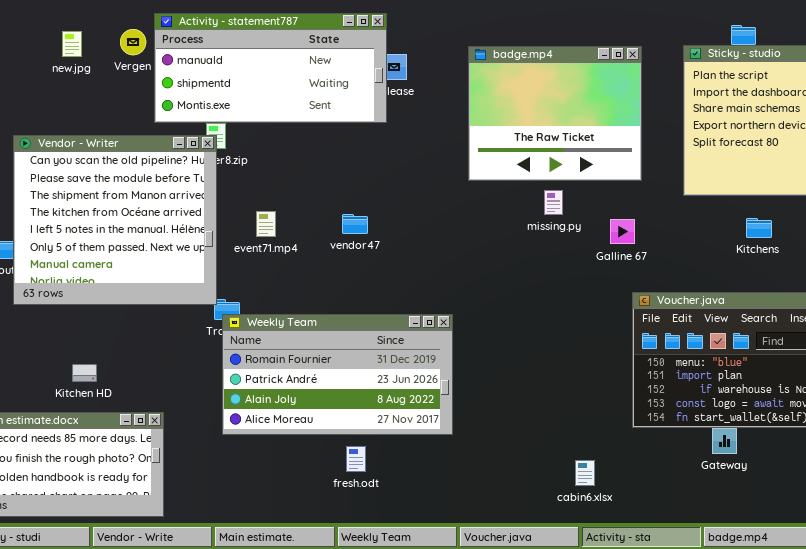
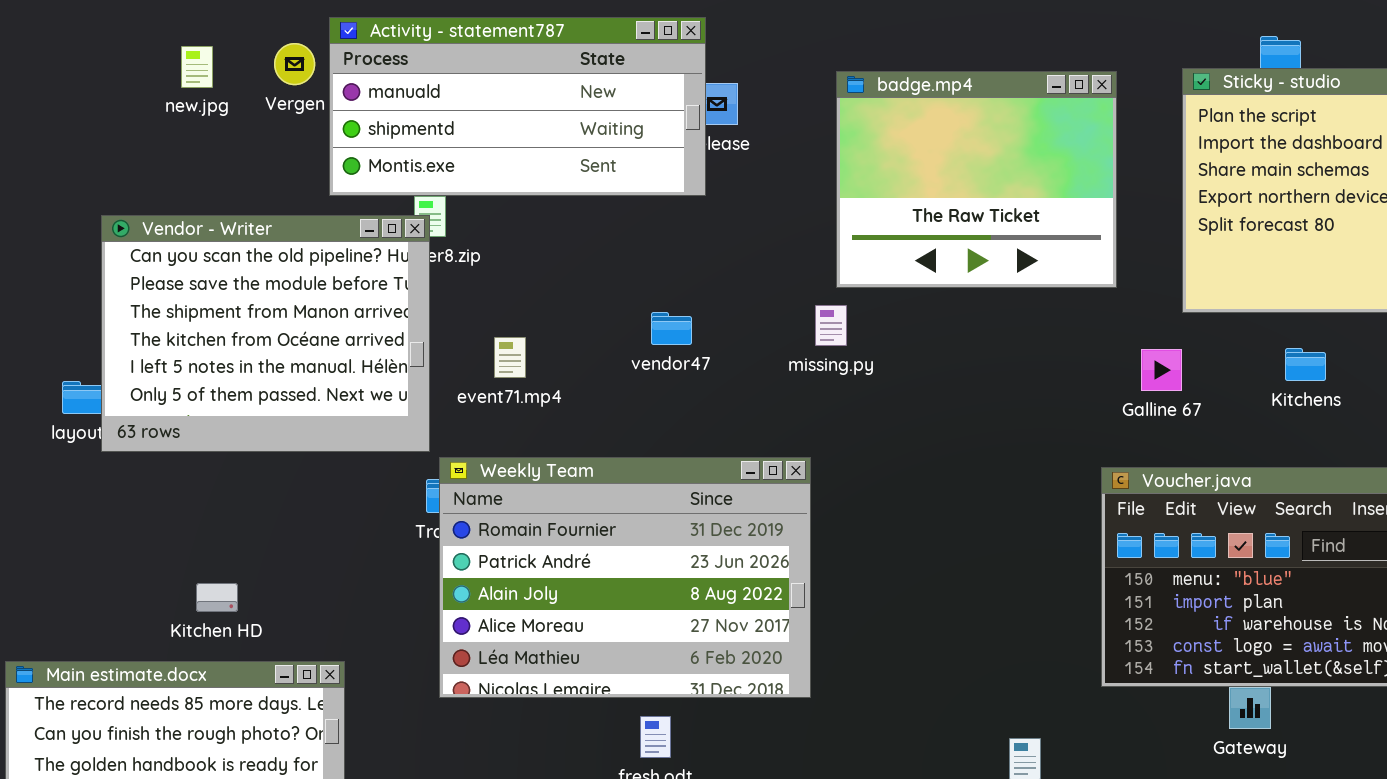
Vendor - Writer: [13,135,217,305] -> [101,215,430,452], resized
missing.py: [544,190,563,215] -> [815,305,847,346], moved
vendor47: [342,214,368,234] -> [651,312,692,345], moved
Galline 67: [610,219,635,244] -> [1141,349,1182,391], moved
Weekly Team: [222,314,453,435] -> [439,457,811,698], resized

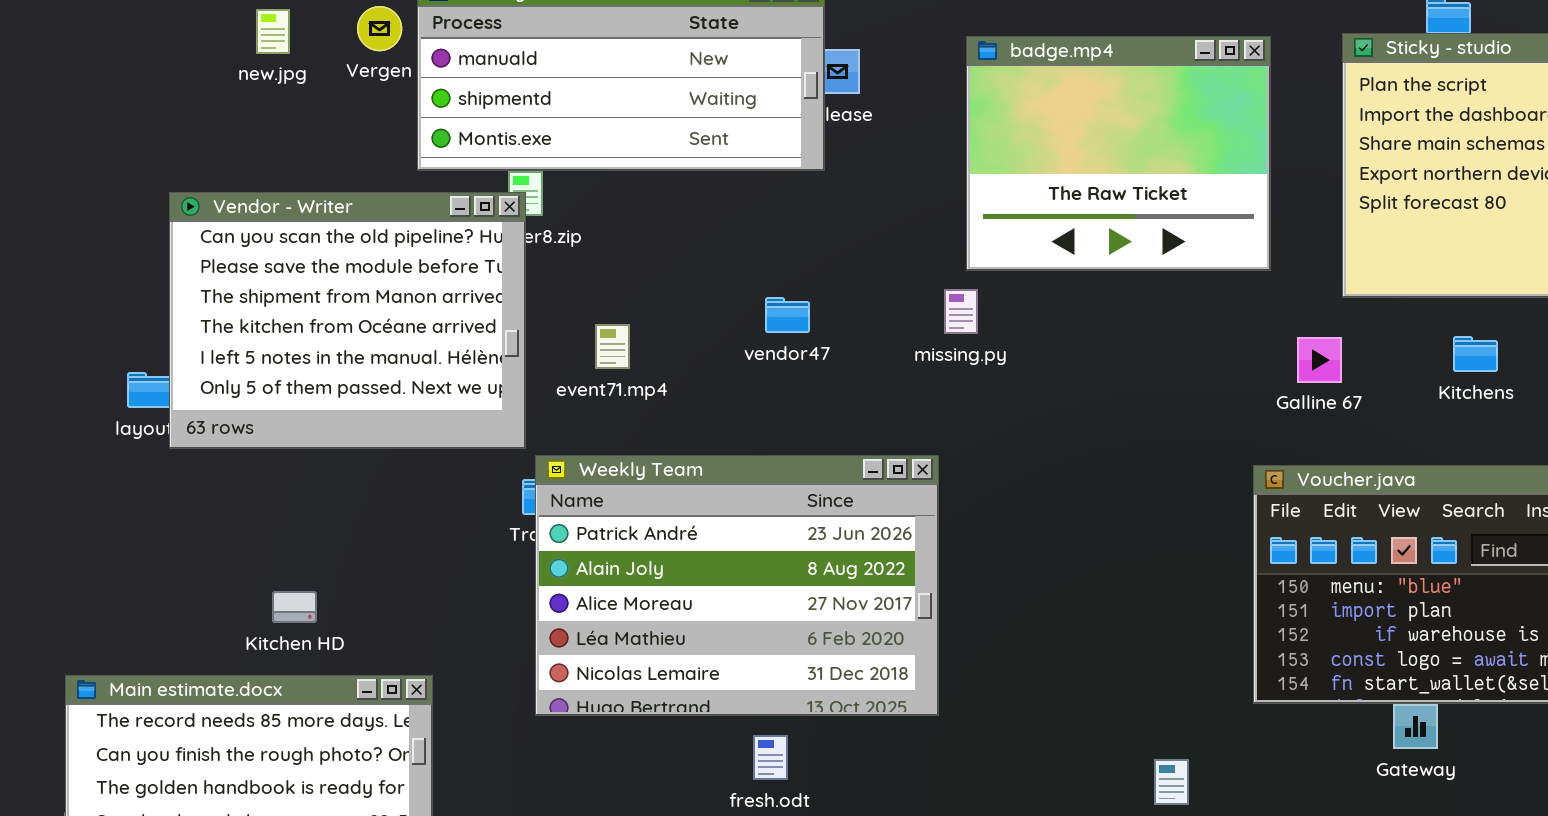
Weekly Team: [439,457,811,698] -> [535,455,939,716], scrolled down 1 row

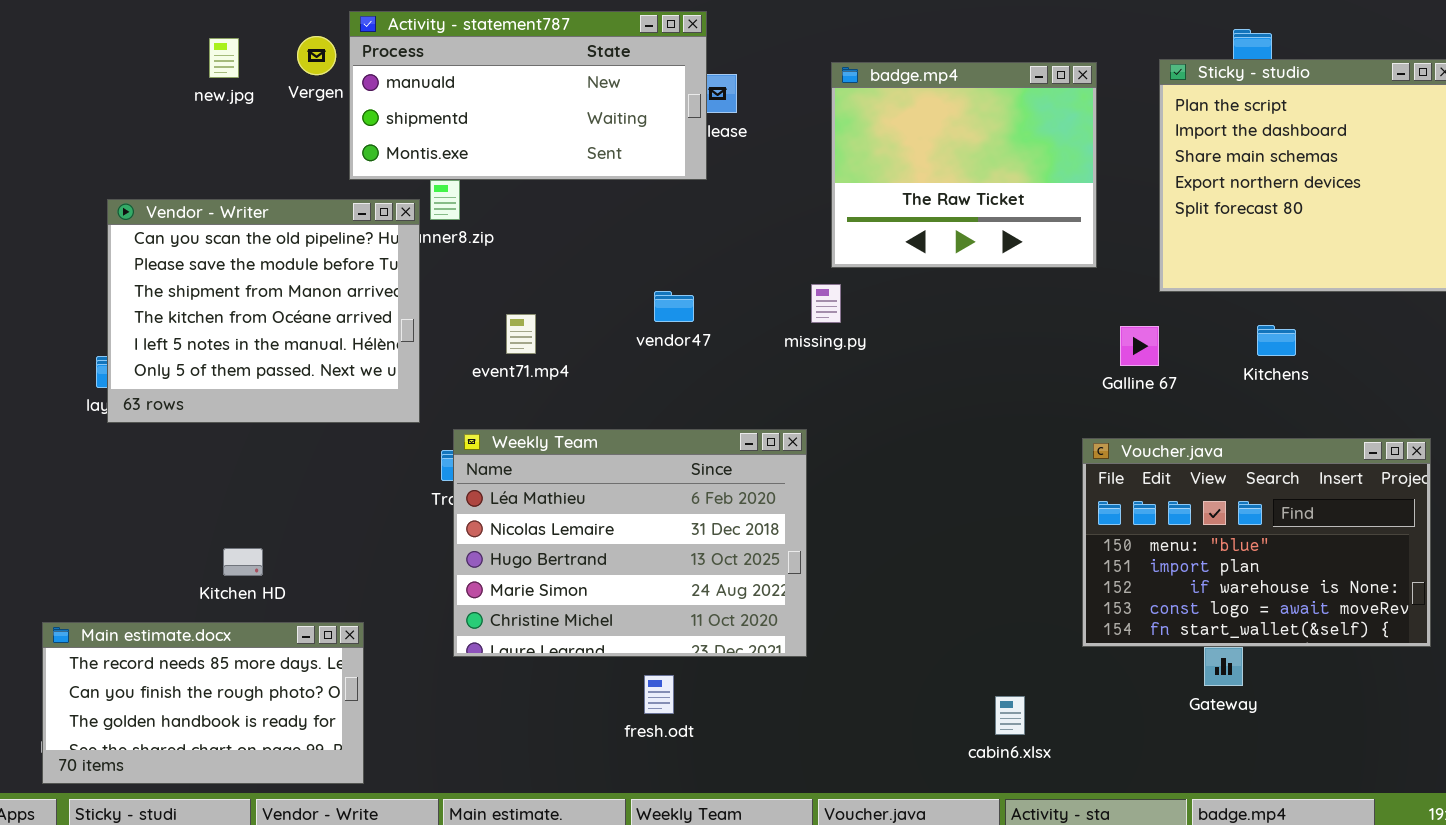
Vendor - Writer: [169,192,526,449] -> [107,199,420,423], moved
Weekly Team: [535,455,939,716] -> [453,429,807,657], scrolled down 3 rows

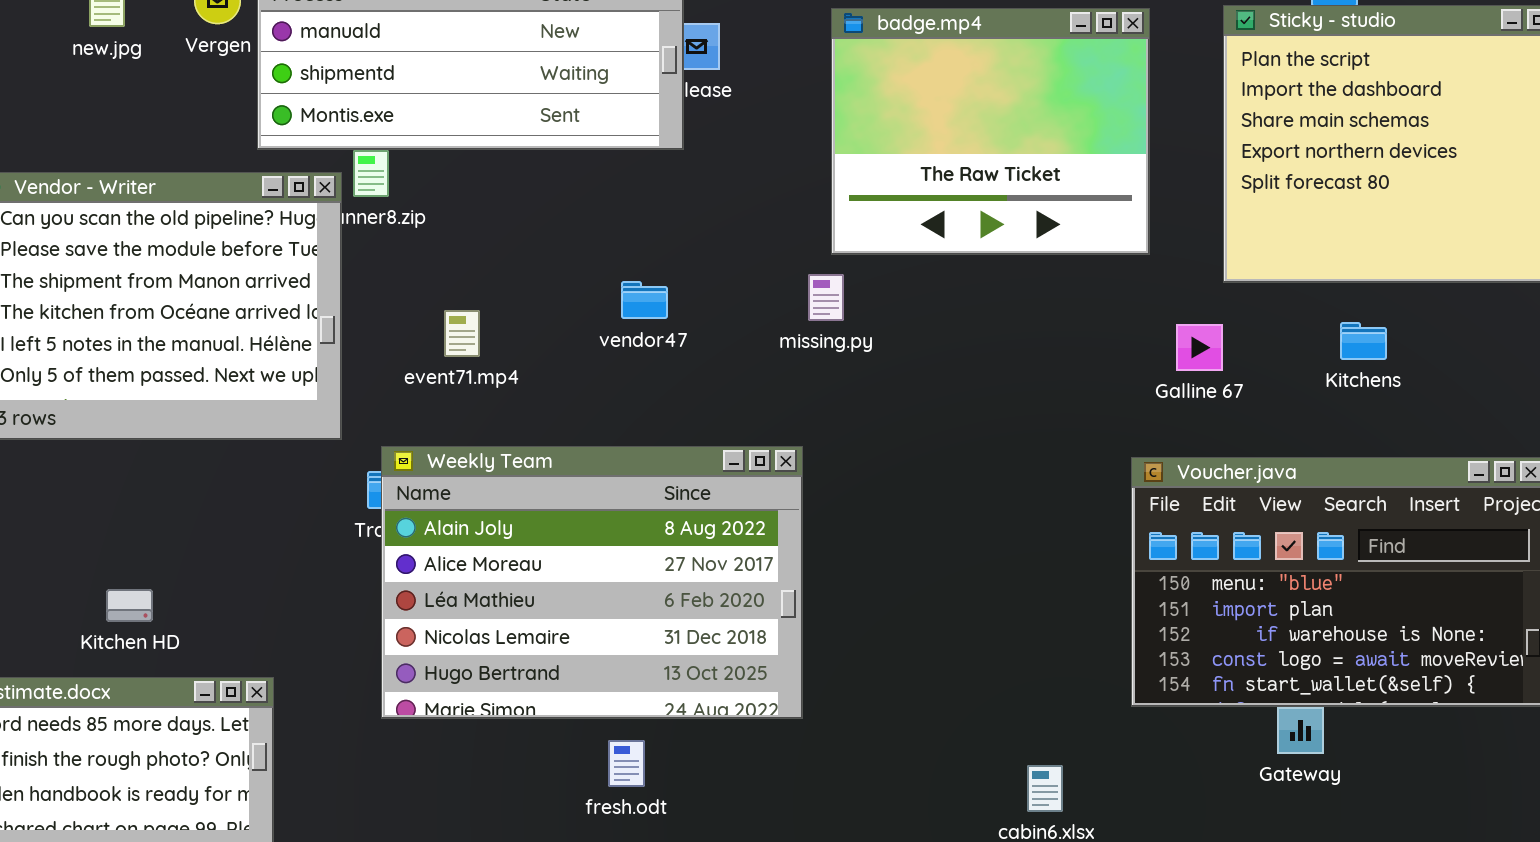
Weekly Team: [453,429,807,657] -> [381,446,803,719], scrolled up 2 rows

